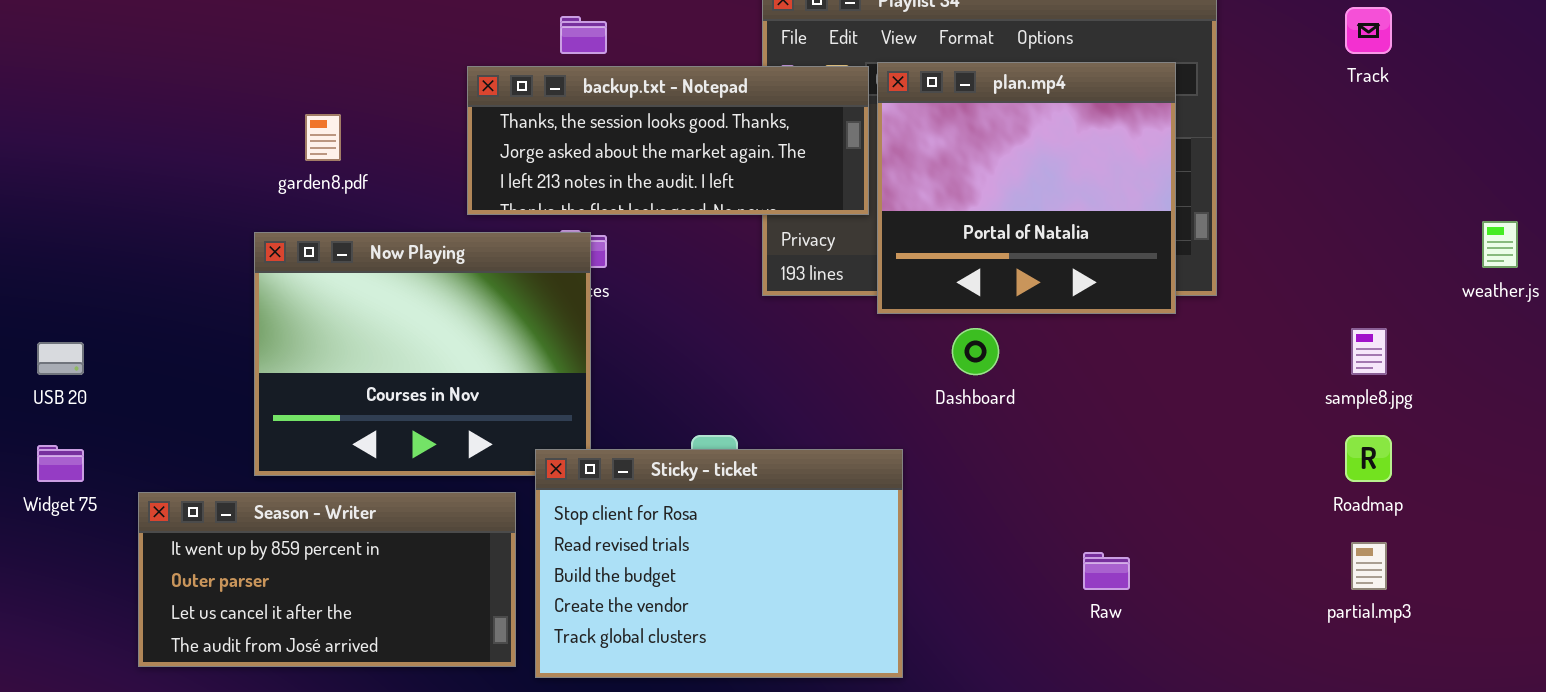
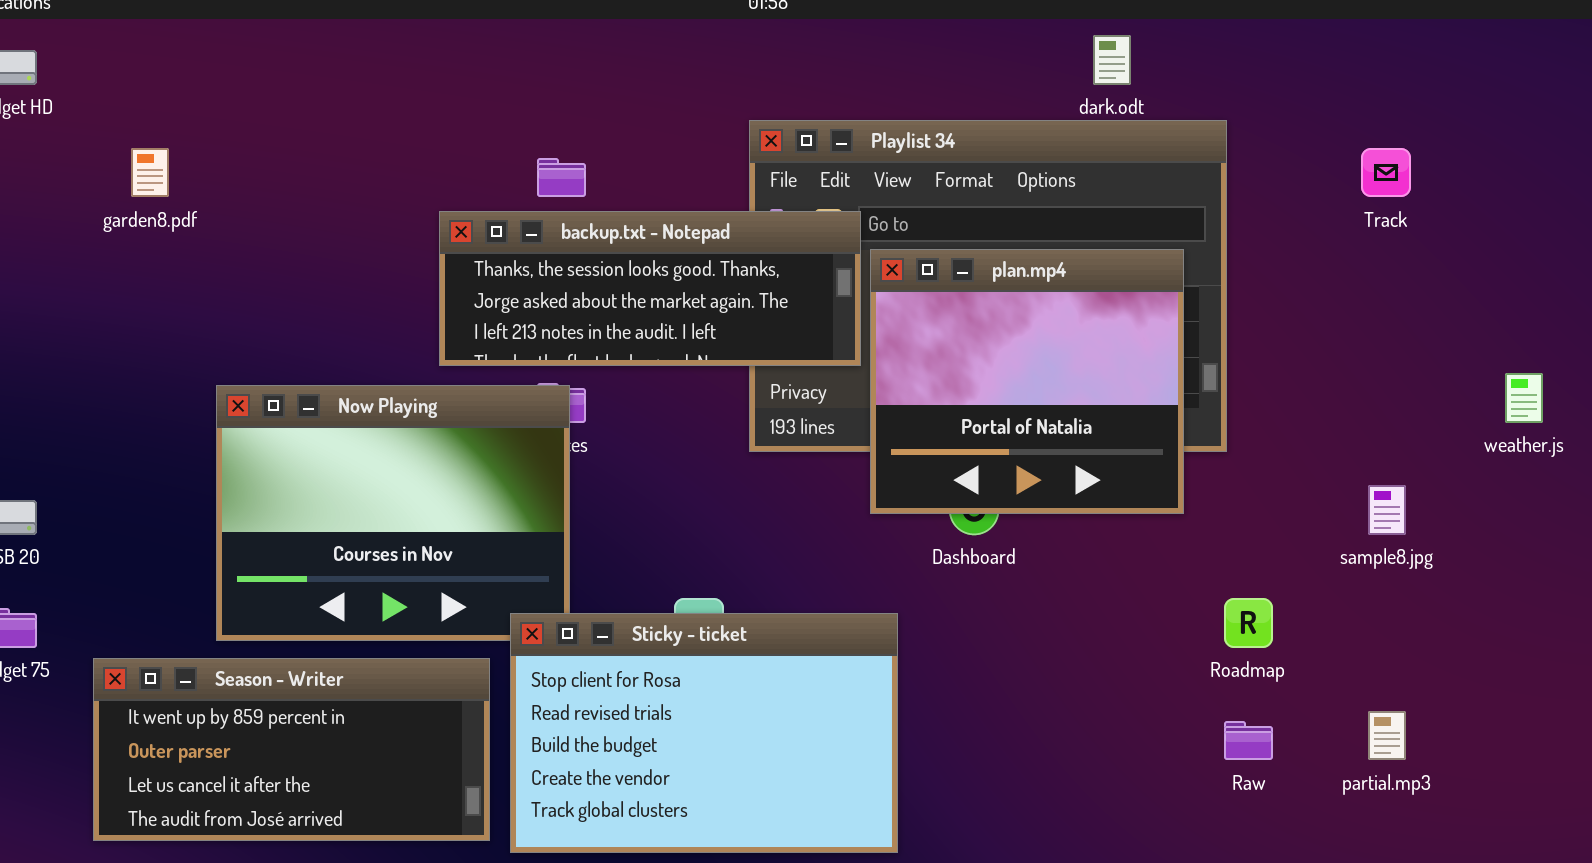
plan.mp4: [877,62,1176,314] -> [870,249,1184,514], moved
garden8.pdf: [305,114,341,161] -> [131,148,169,197], moved
Roadmap: [1345,435,1392,482] -> [1224,598,1273,648], moved
Raw: [1083,552,1130,590] -> [1224,721,1273,760], moved

